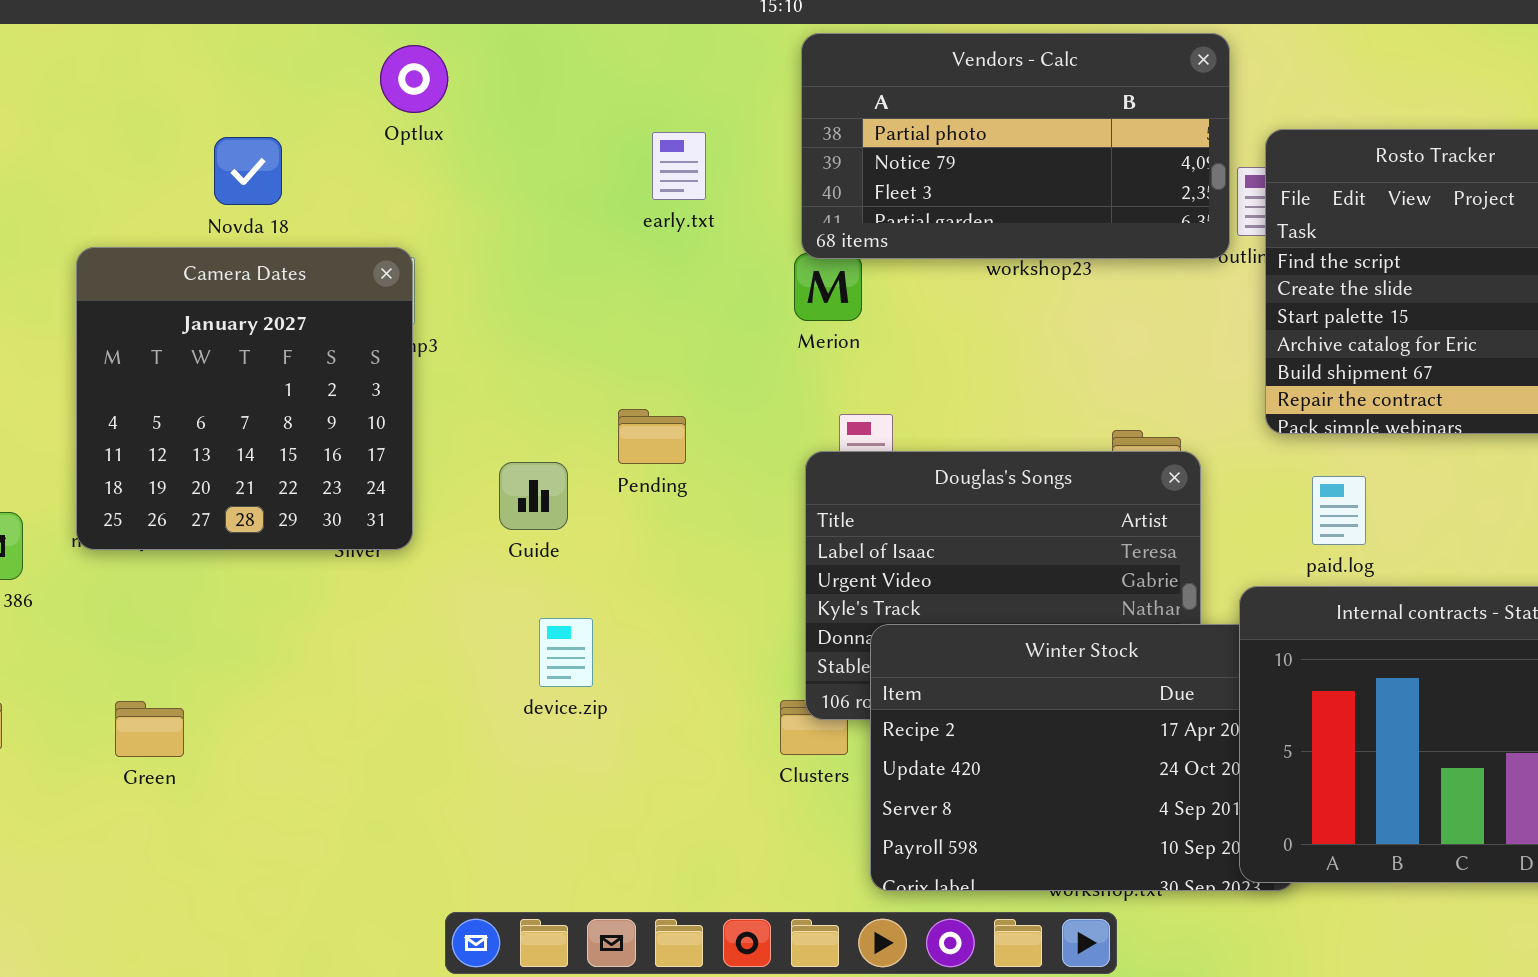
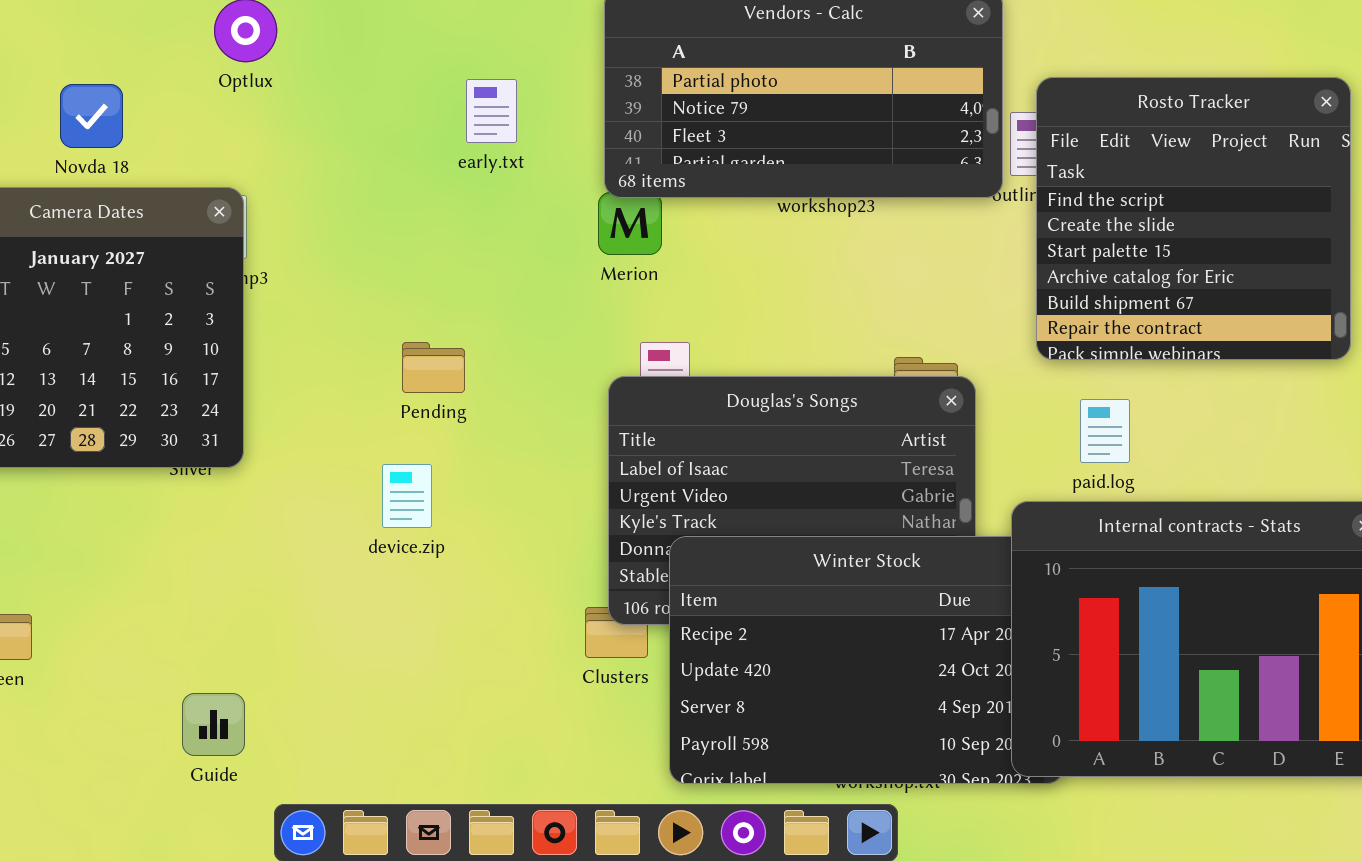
Pending: [618,409,686,464] -> [402,342,465,393], moved
Guide: [499,462,568,530] -> [182,693,245,756], moved
device.zip: [539,618,593,687] -> [382,464,432,528], moved

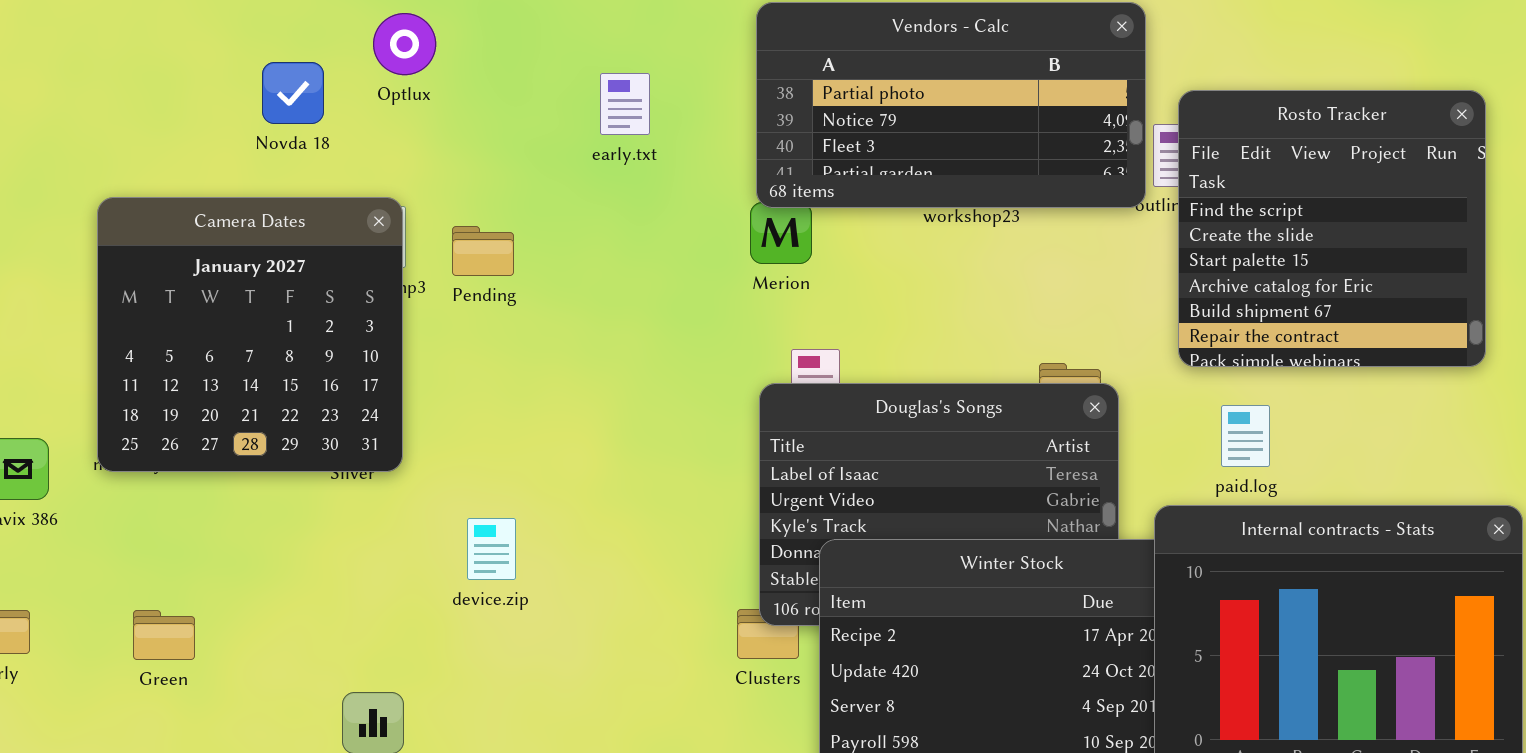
early.txt: [466,79,517,143] -> [600,73,650,135], moved
Novda 18: [60,84,123,148] -> [262,62,324,124], moved
Pending: [402,342,465,393] -> [452,226,514,276], moved
device.zip: [382,464,432,528] -> [467,518,516,580], moved

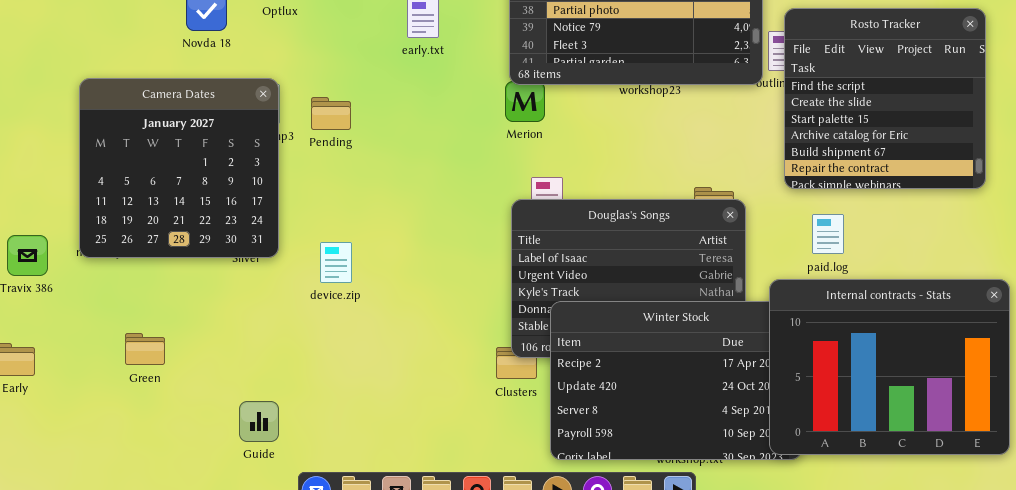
device.zip: [467,518,516,580] -> [320,242,352,283], moved
Green: [133,610,195,660] -> [125,333,165,365], moved

